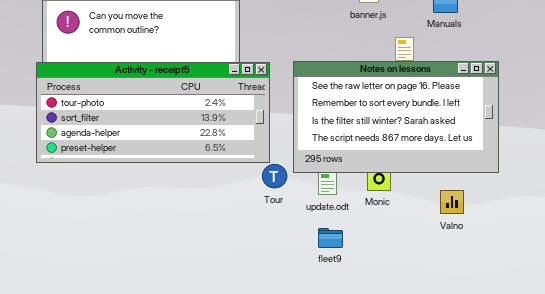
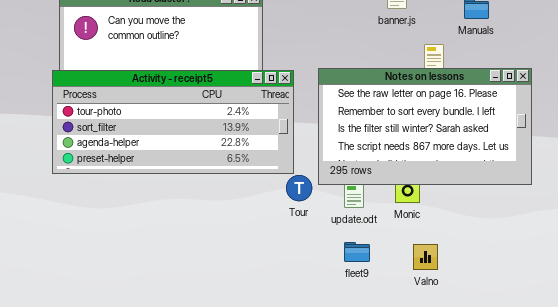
Valno: [440,190,464,214] -> [413,244,438,270], moved

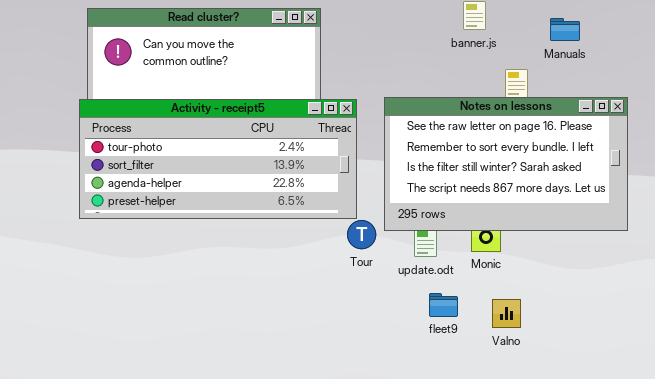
fleet9: [344,242,370,262] -> [429,293,458,317], moved

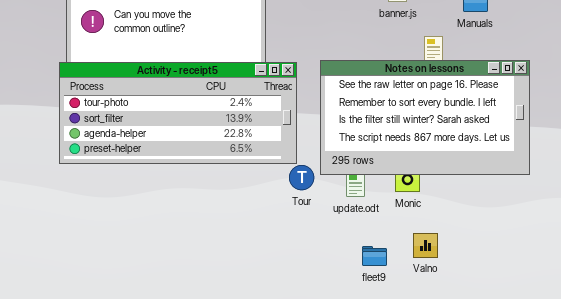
fleet9: [429,293,458,317] -> [362,246,387,266], moved

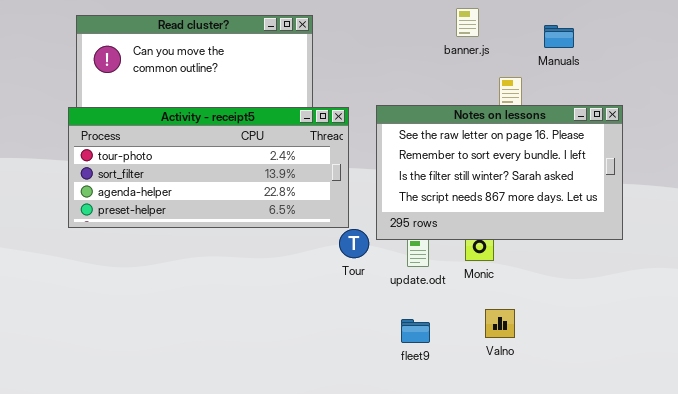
fleet9: [362,246,387,266] -> [401,319,430,343], moved

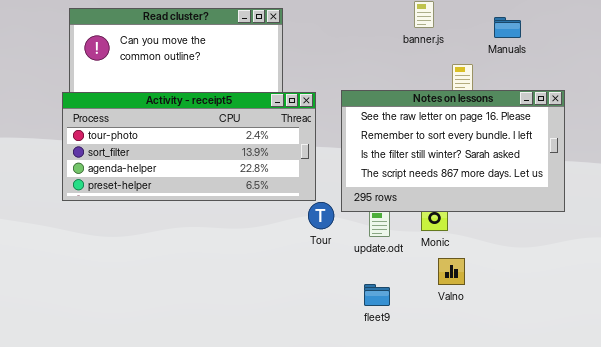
Valno: [485,309,515,338] -> [438,258,465,285], moved

